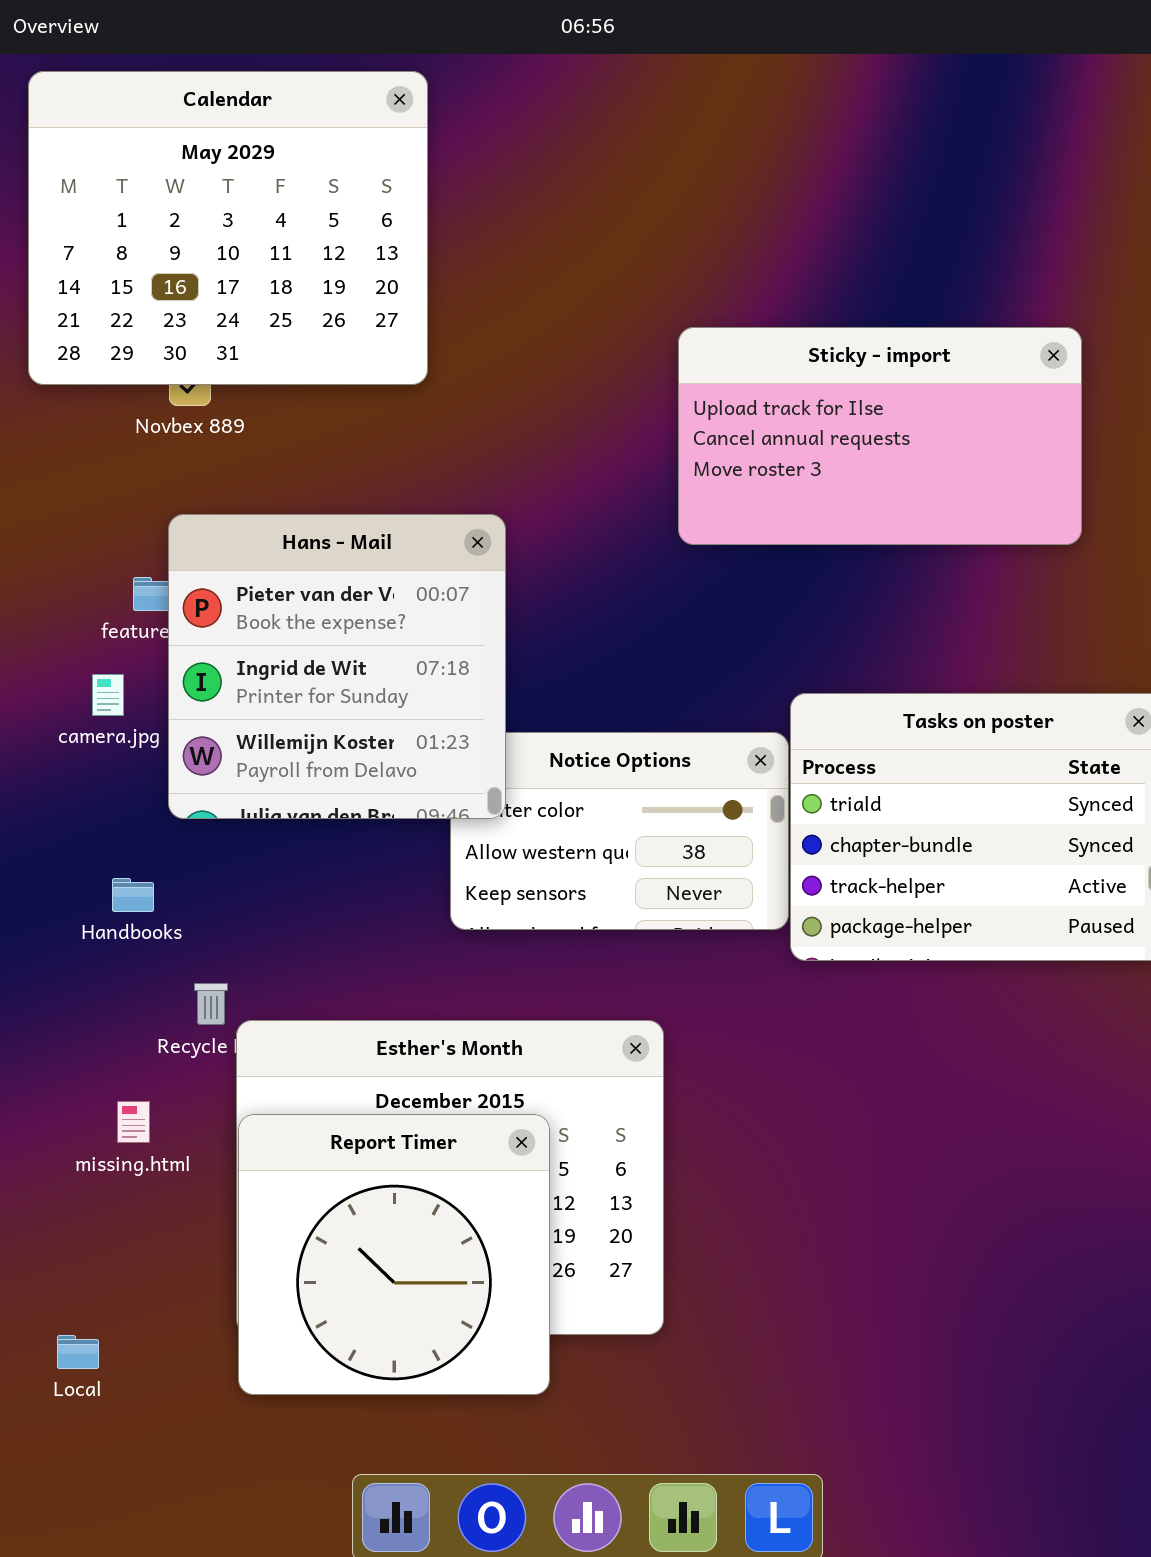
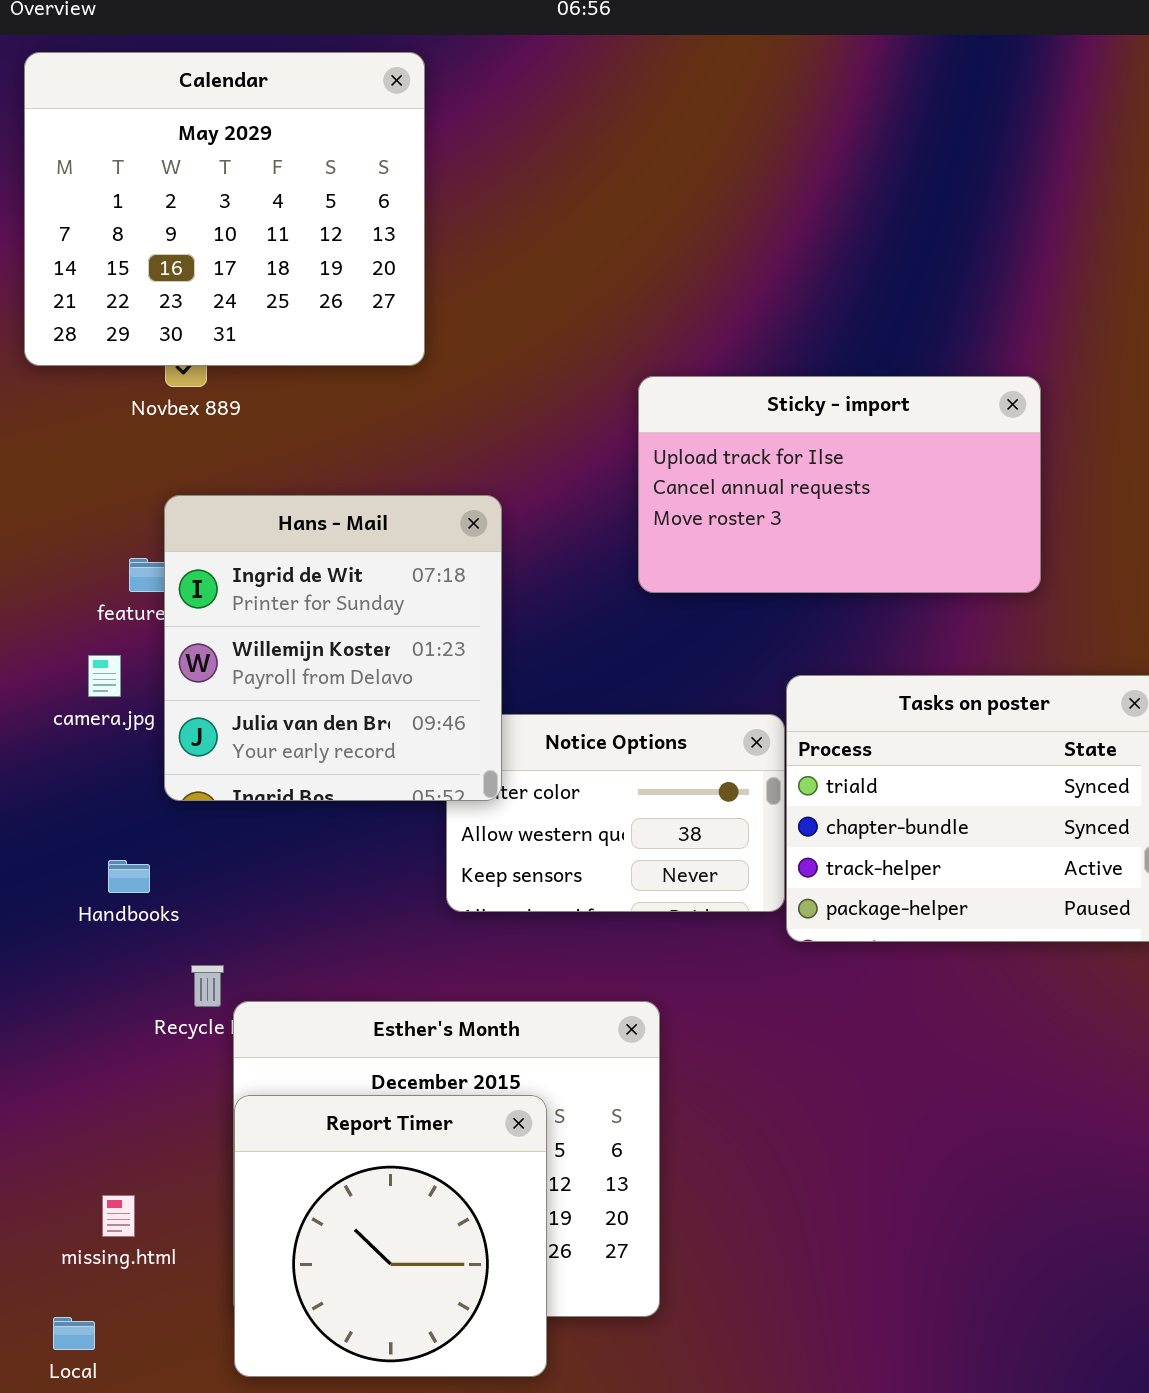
Sticky - import: [678,327,1082,545] -> [638,376,1041,593], moved
Hans - Mail: [168,514,506,819] -> [164,495,502,801], scrolled down 1 row
missing.html: [117,1101,150,1143] -> [102,1195,135,1237], moved

